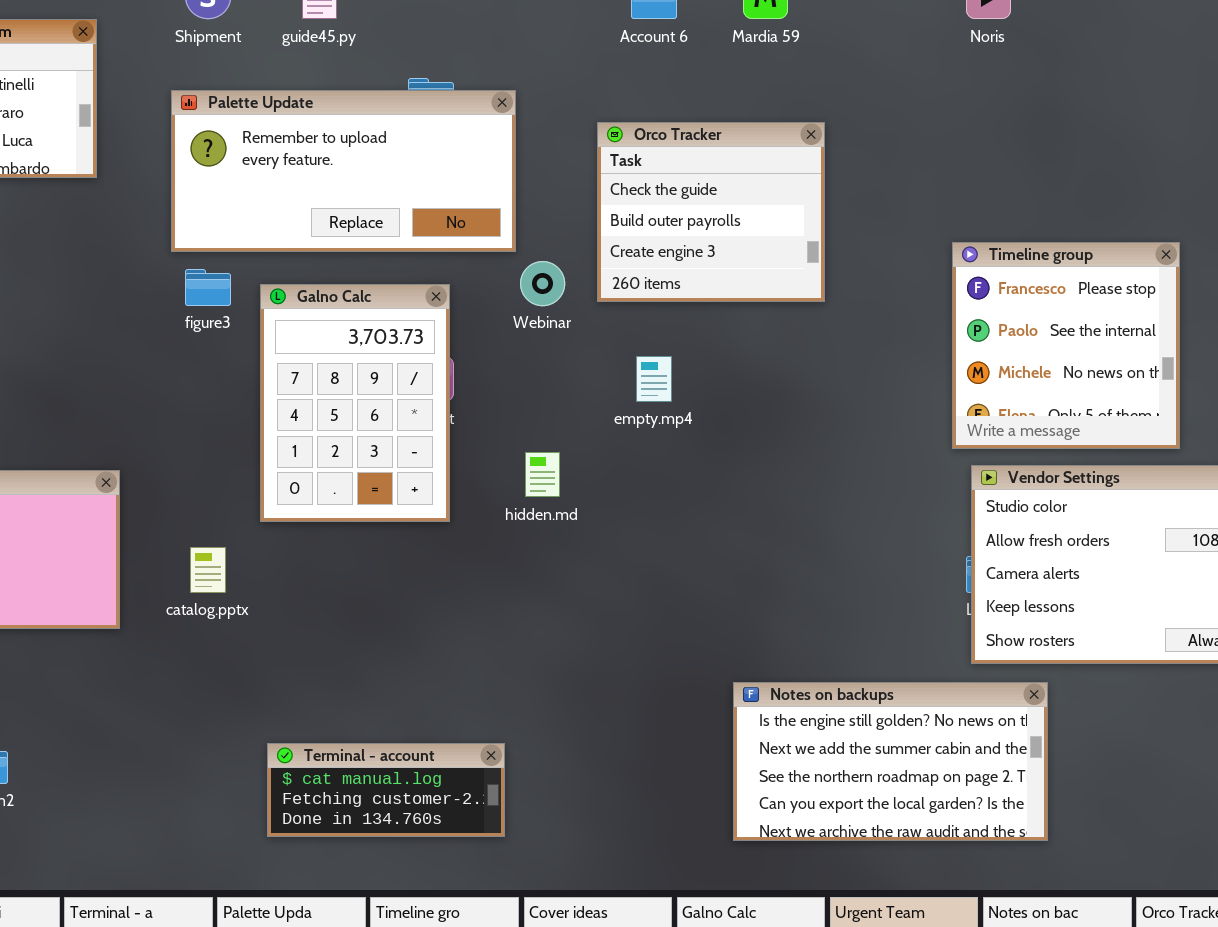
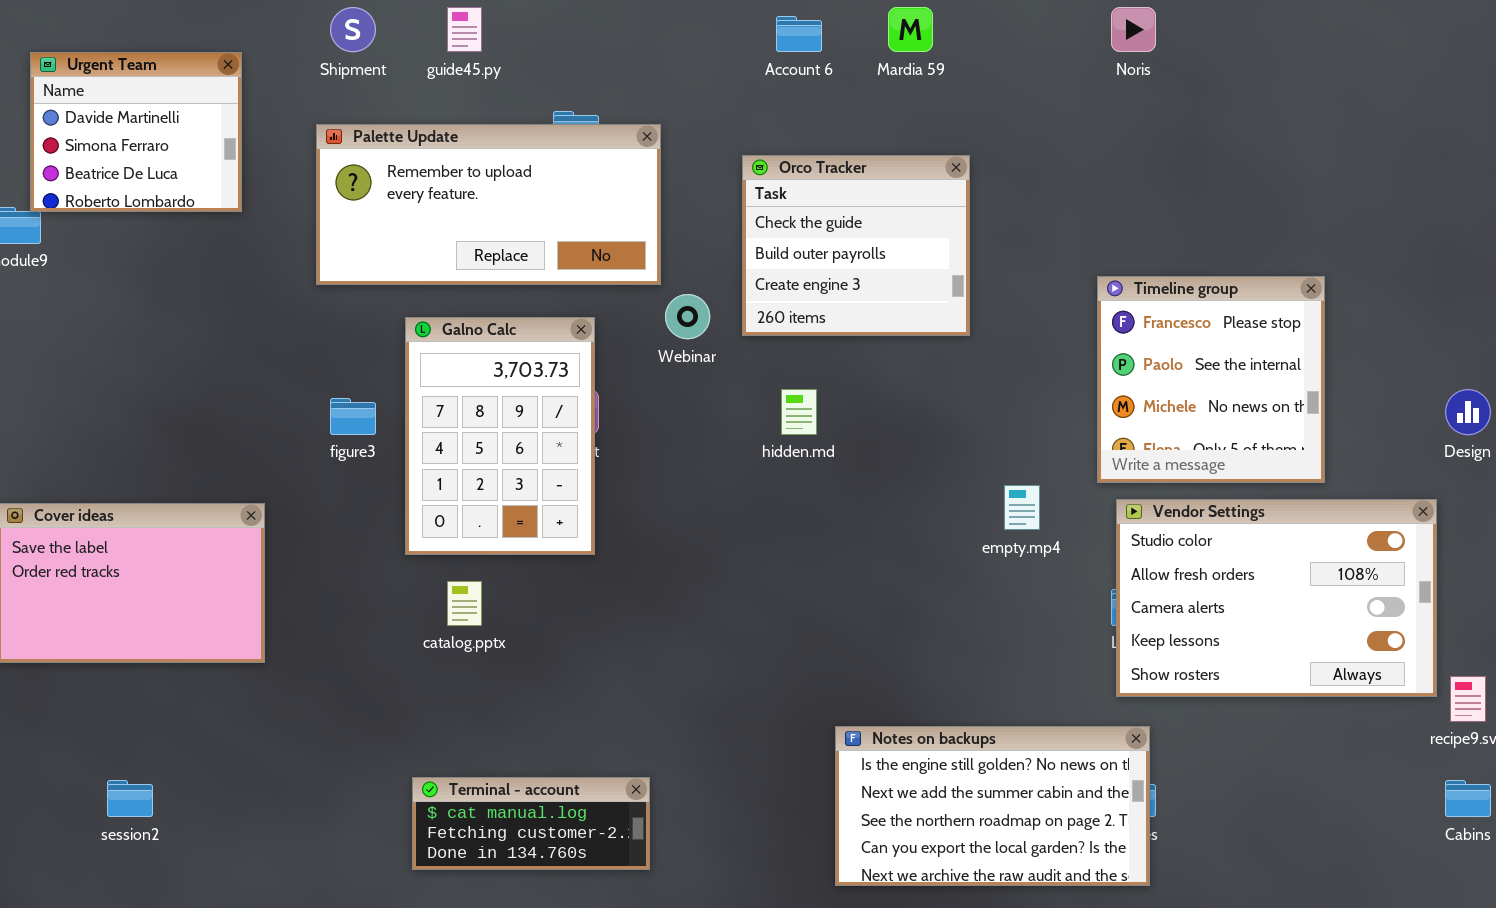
figure3: [185,269,231,306] -> [330,398,376,435], moved
empty.mp4: [636,356,672,402] -> [1004,485,1040,530], moved
hidden.md: [525,452,560,497] -> [781,389,817,435], moved
catalog.pptx: [190,547,226,593] -> [447,581,482,626], moved
Notes on backups: [733,682,1048,841] -> [835,726,1150,886], moved

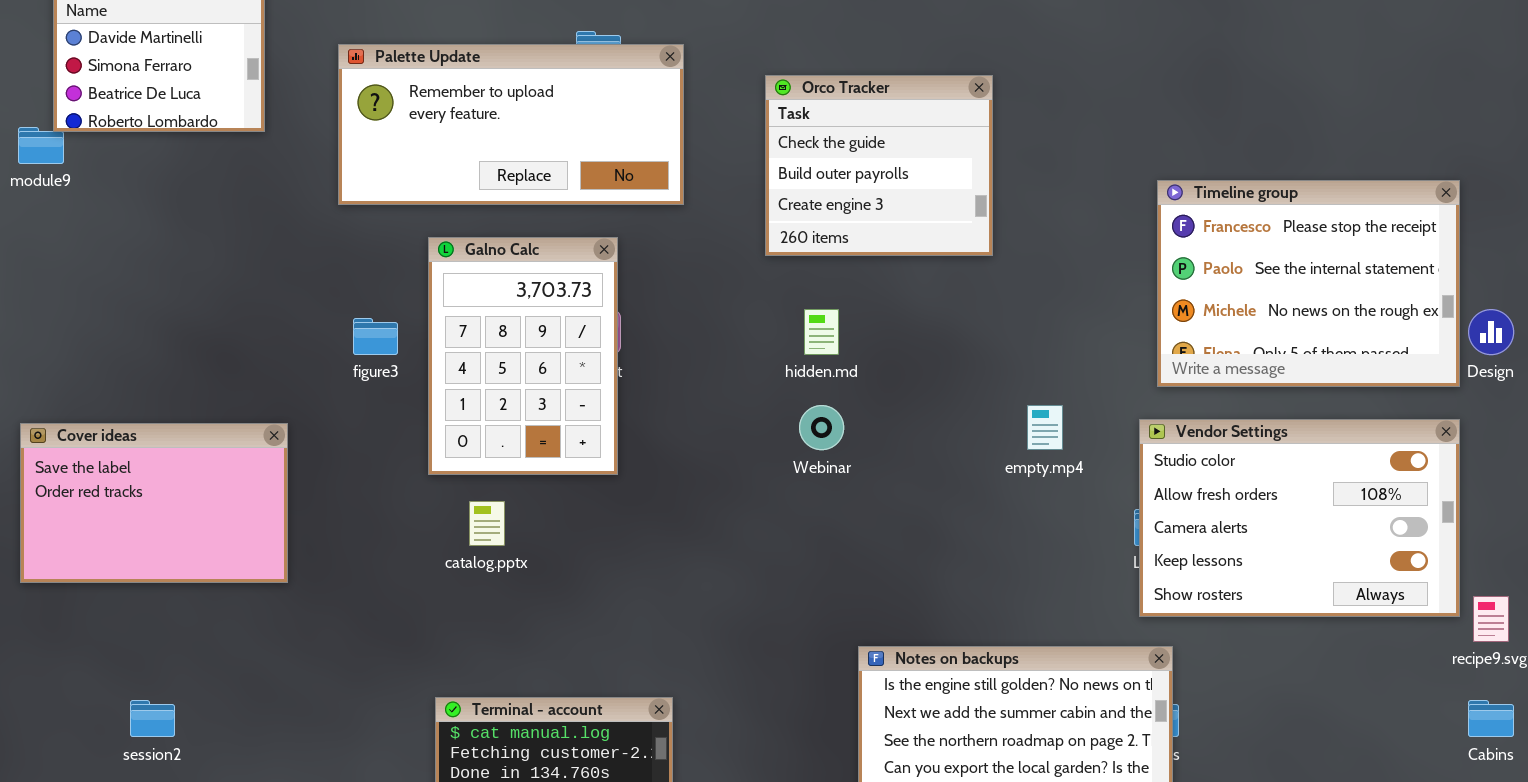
Timeline group: [1097,276,1325,483] -> [1157,180,1460,387], moved, resized
Webinar: [665,294,710,339] -> [799,405,844,450], moved

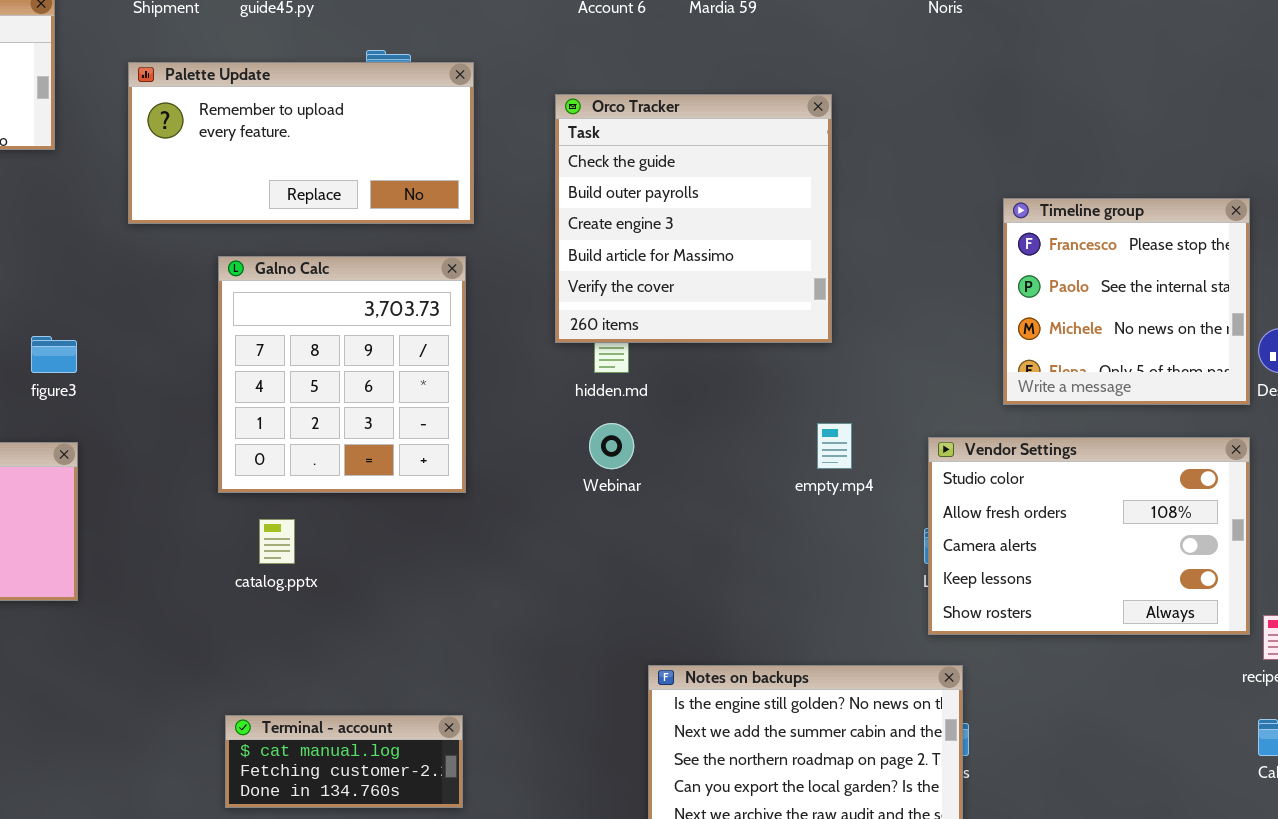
Orco Tracker: [765,75,993,256] -> [555,94,832,343], resized
Timeline group: [1157,180,1460,387] -> [1003,198,1250,405], resized
Galno Calc: [428,237,618,475] -> [218,256,466,493], resized
figure3: [353,318,398,355] -> [31,336,77,373], moved

